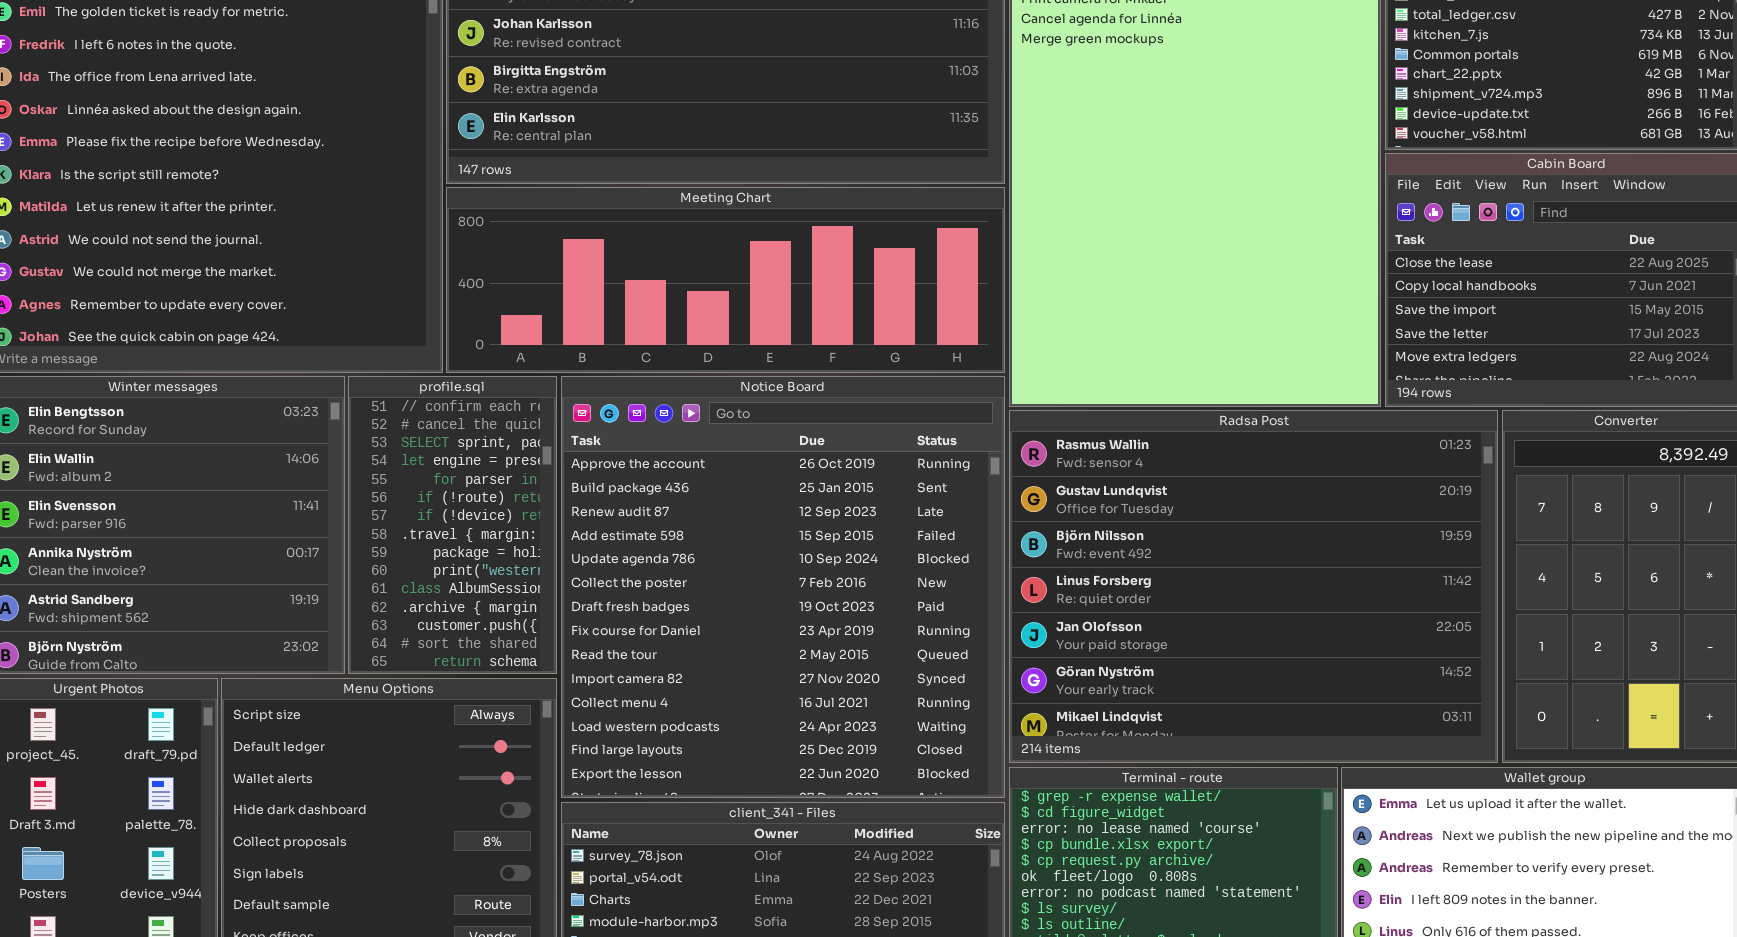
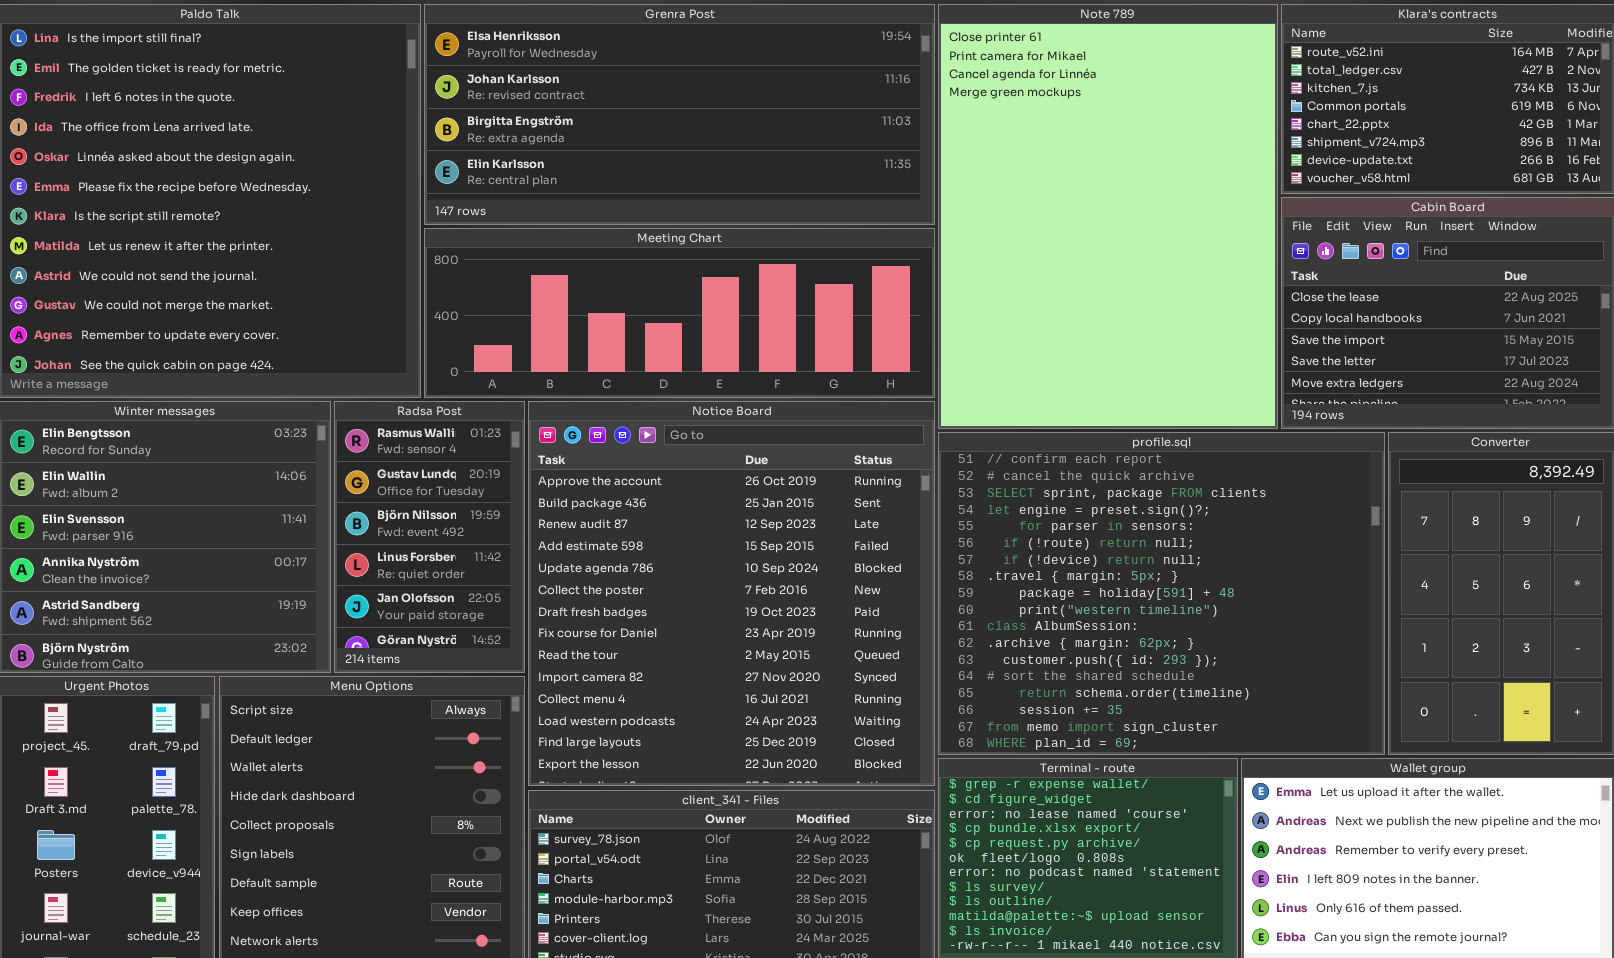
profile.sql: [348,376,557,674] -> [938,432,1385,755], moved, resized
Radsa Post: [1009,410,1498,763] -> [334,401,525,673], moved, resized

